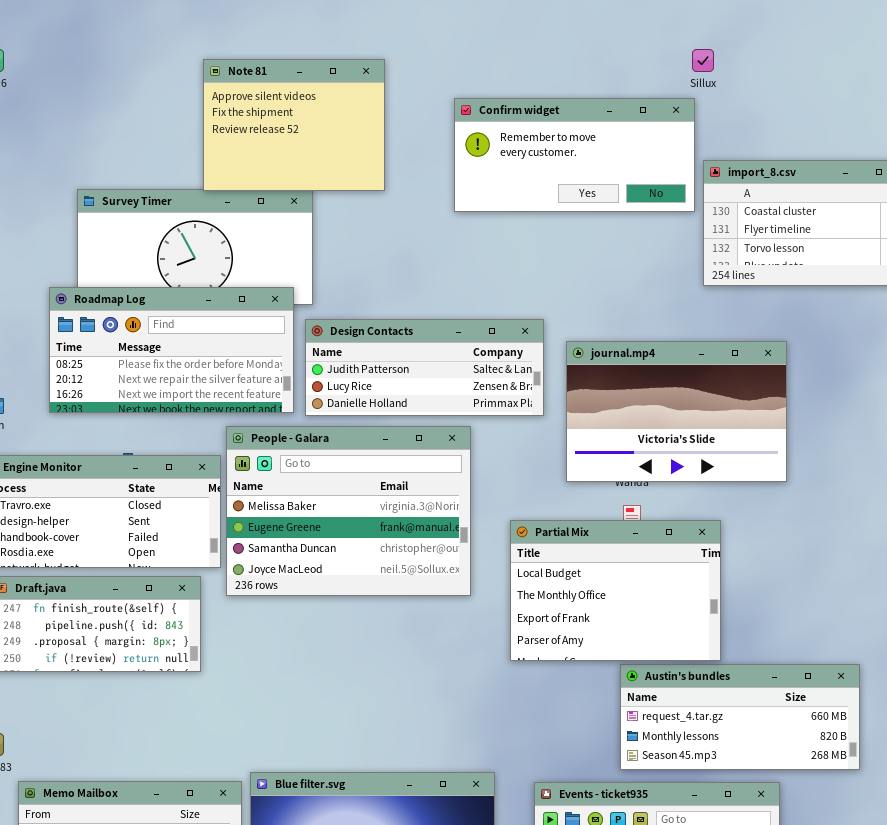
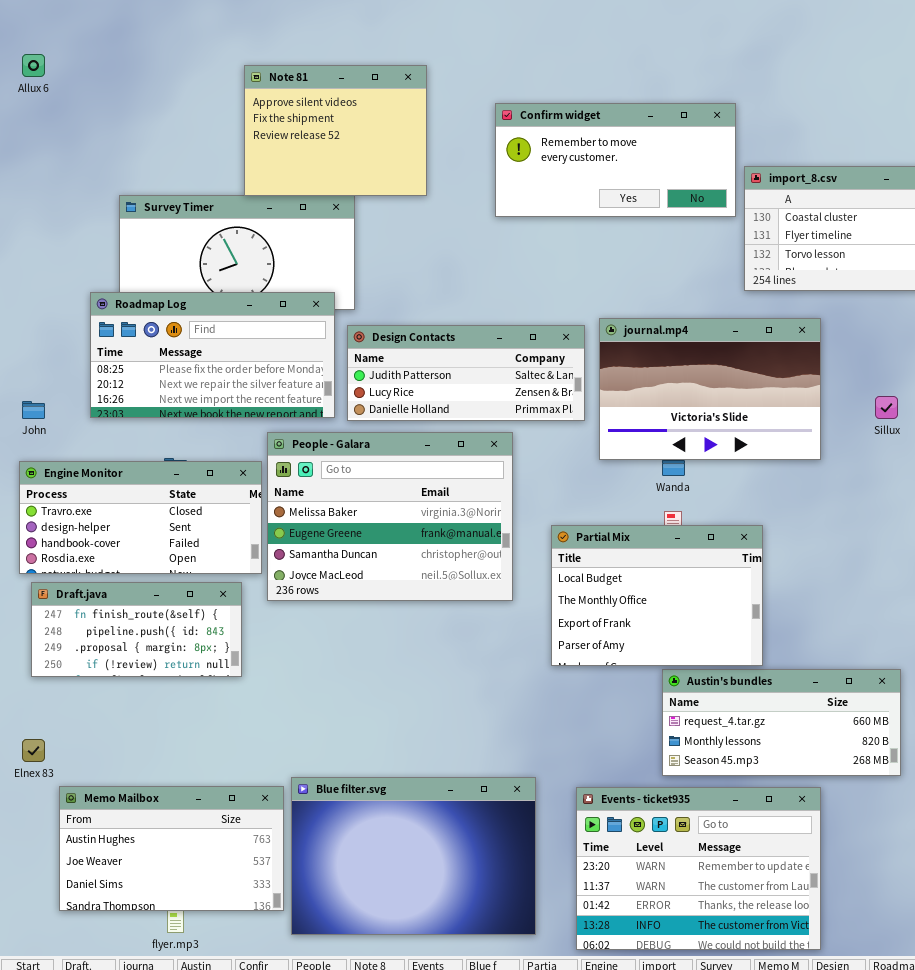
Sillux: [692,49,714,72] -> [875,396,898,419], moved
journal.mp4: [566,341,787,482] -> [599,318,821,460], moved

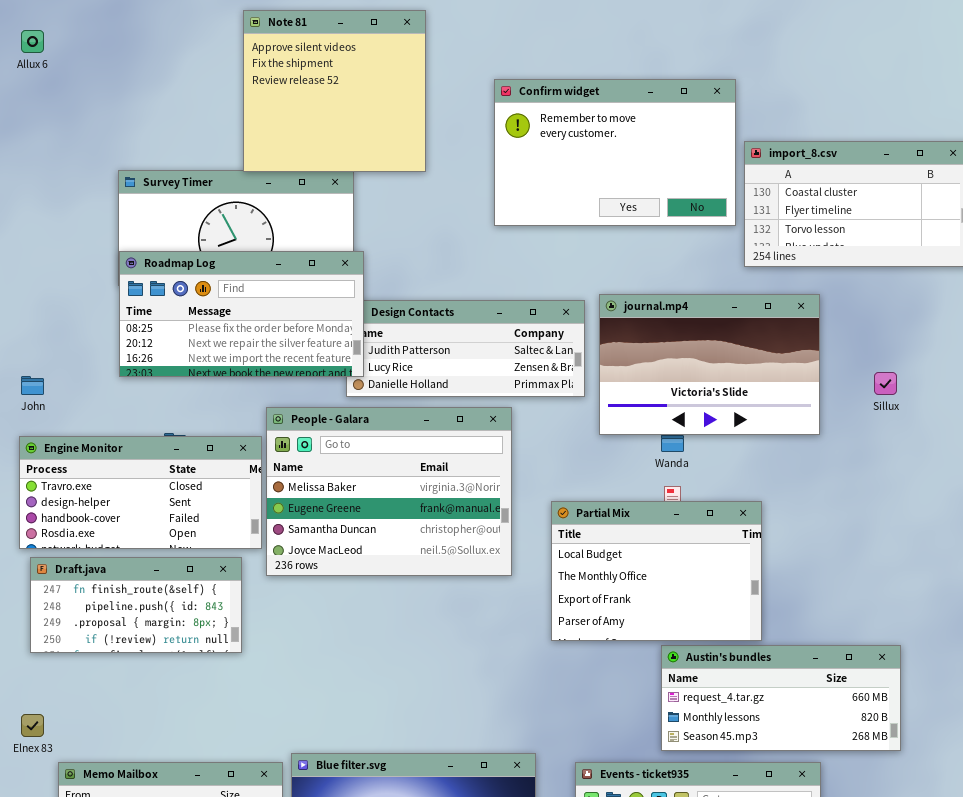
Note 81: [244,65,427,196] -> [243,10,426,172], resized
Confirm widget: [495,103,736,217] -> [494,79,736,226], resized
Roadmap Log: [90,292,335,418] -> [119,251,364,377], moved

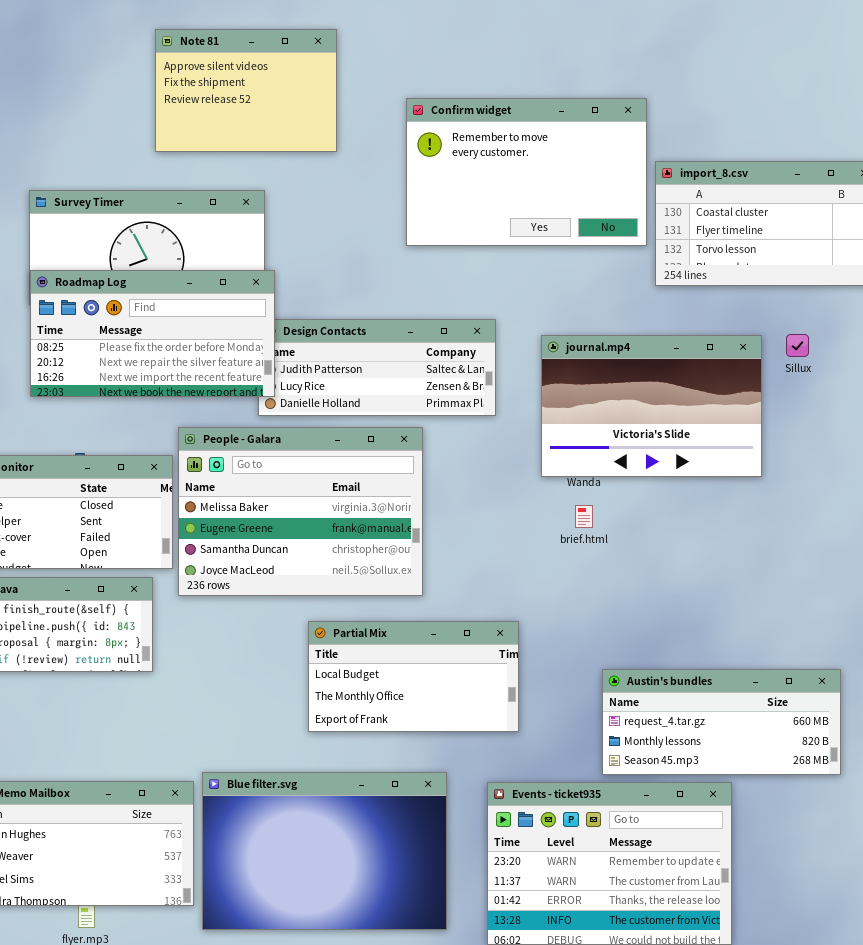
Note 81: [243,10,426,172] -> [155,29,337,152], resized
journal.mp4: [599,294,820,435] -> [541,335,762,477], moved
Sillux: [874,372,897,395] -> [786,334,809,357], moved
Partial Mix: [551,501,762,641] -> [308,621,519,732], moved, resized
Austin's bundles: [661,645,901,751] -> [602,669,841,775], moved

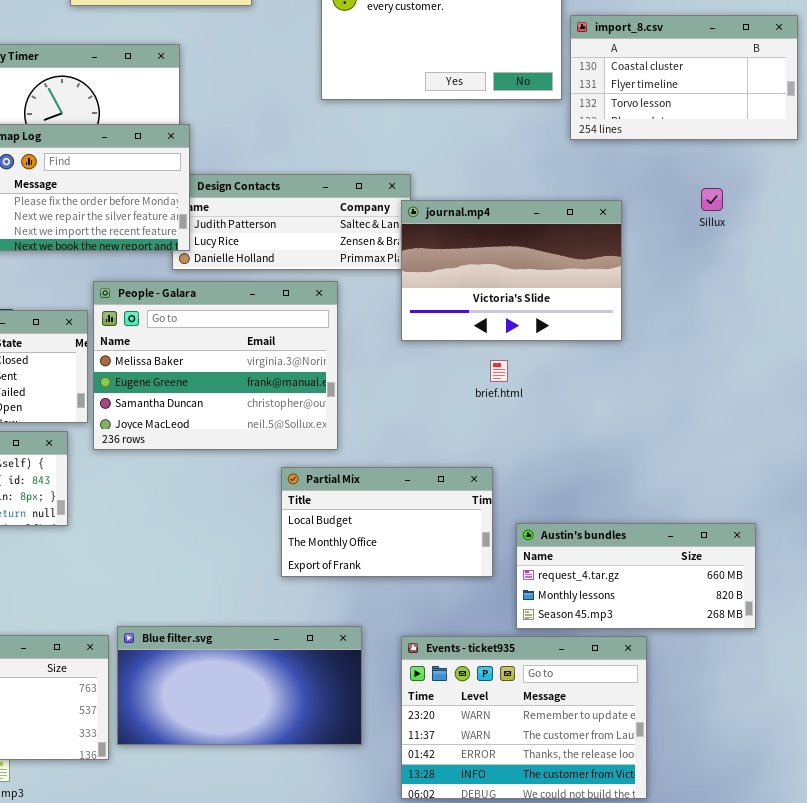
journal.mp4: [541,335,762,477] -> [401,200,622,341], moved
Partial Mix: [308,621,519,732] -> [281,467,493,577], moved
Blue filter.svg: [202,772,447,930] -> [117,626,362,745], resized

